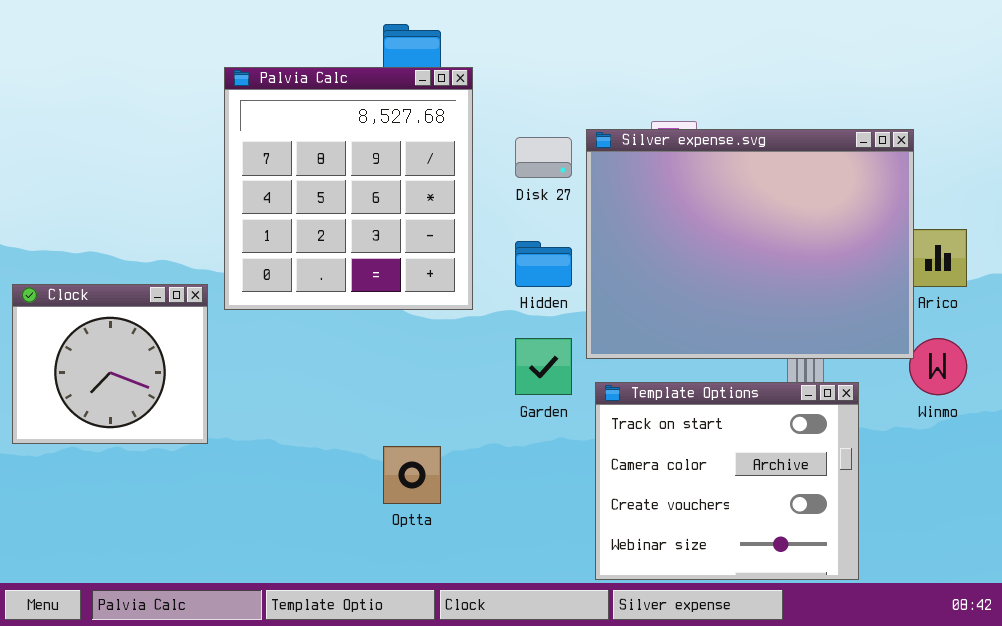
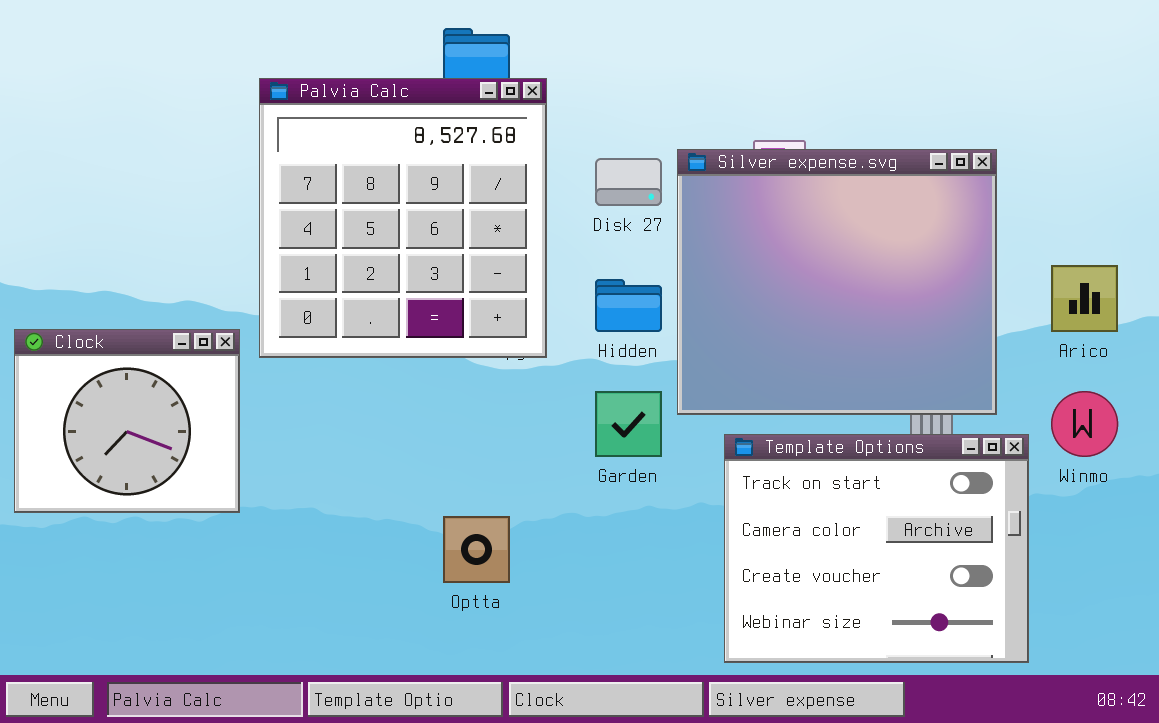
Silver expense.svg: [586,129,914,359] -> [677,149,997,415], resized
Template Options: [595,382,859,580] -> [724,434,1029,663], moved

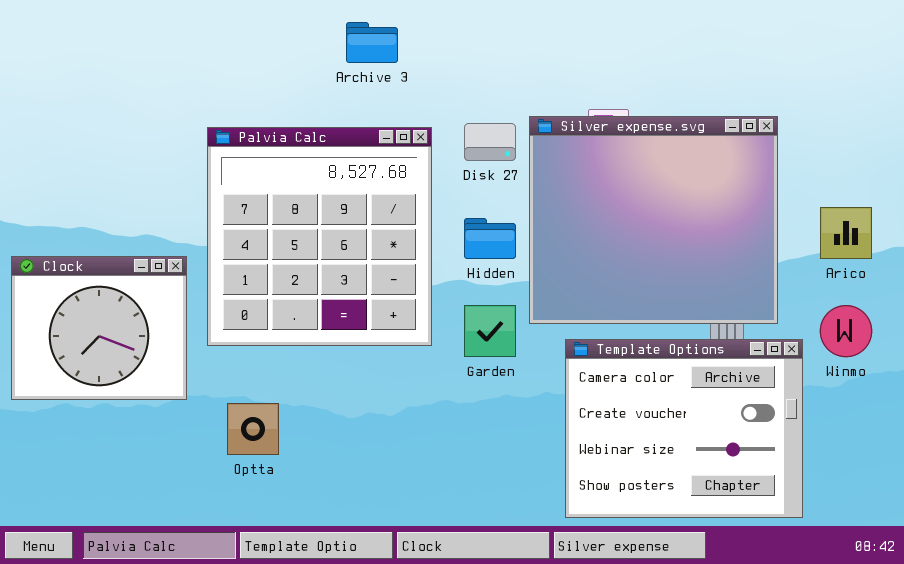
Palvia Calc: [259,78,547,358] -> [207,127,432,346], moved
Template Options: [724,434,1029,663] -> [565,339,803,518], scrolled down 1 row
Optta: [443,516,510,583] -> [227,403,279,455], moved

